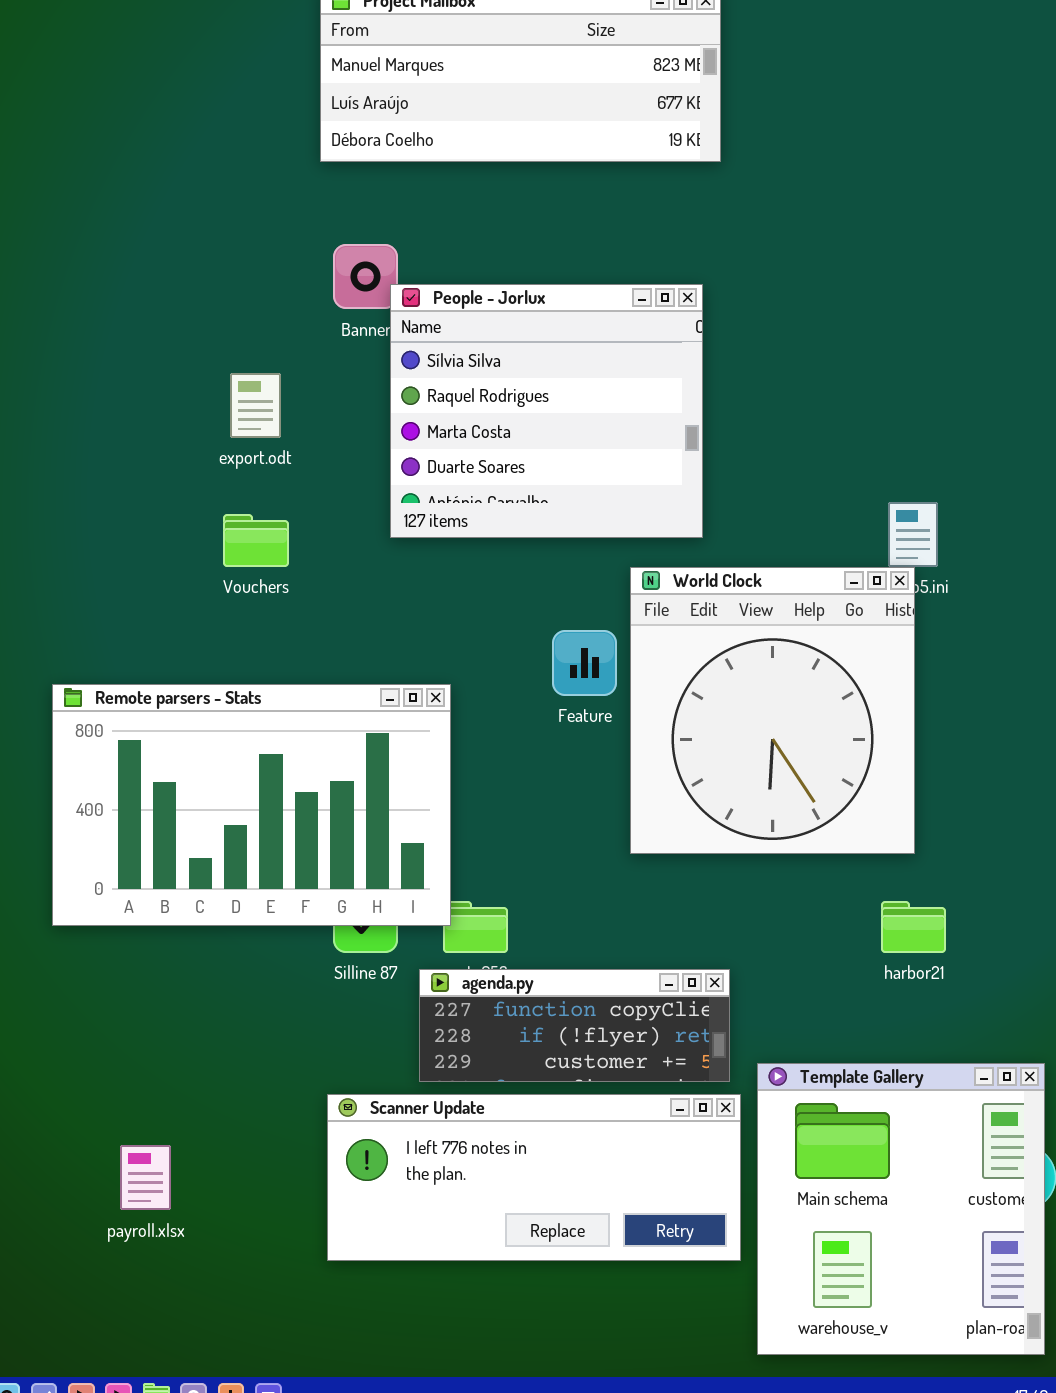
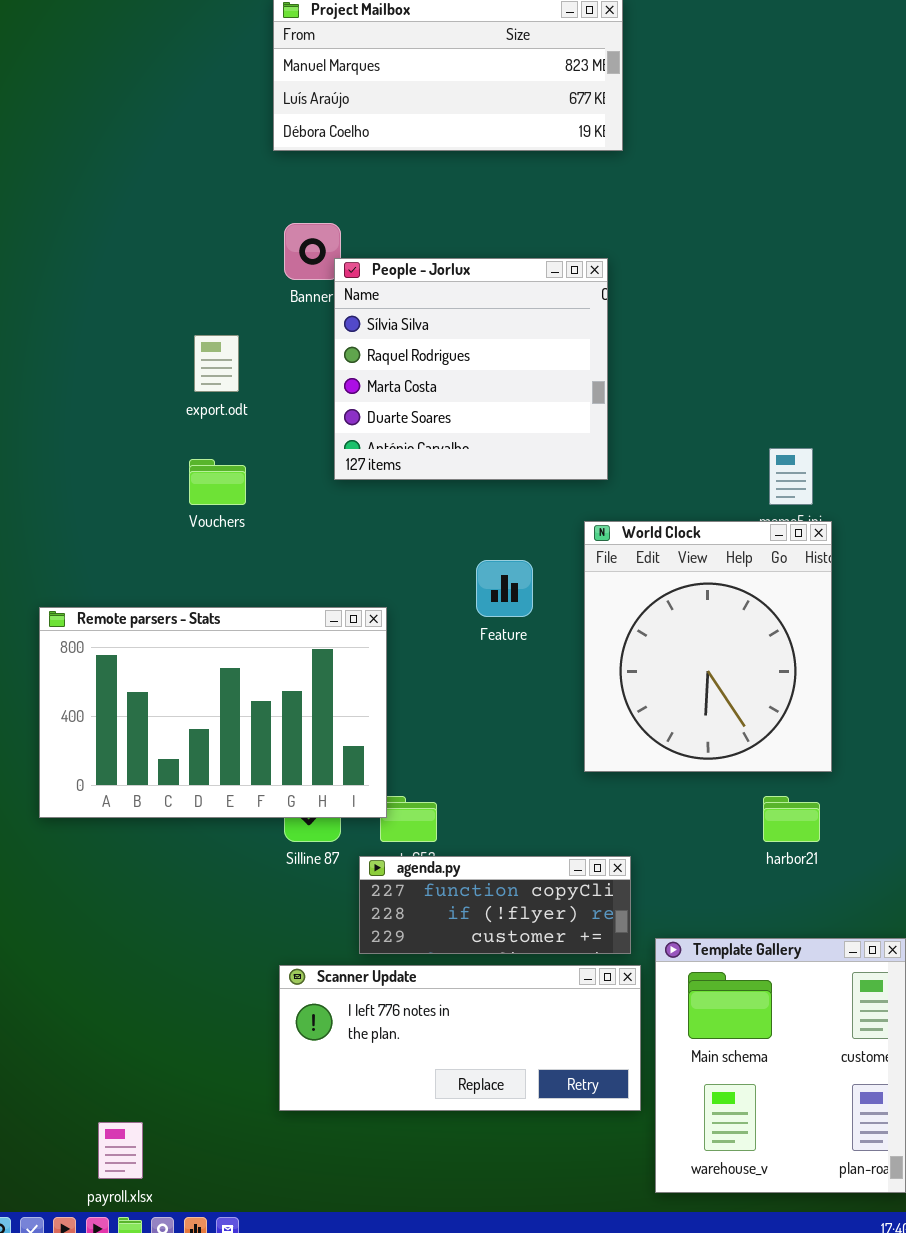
World Clock: [630,567,915,854] -> [584,521,832,772], moved
payroll.xlsx: [120,1145,171,1210] -> [98,1122,143,1179], moved

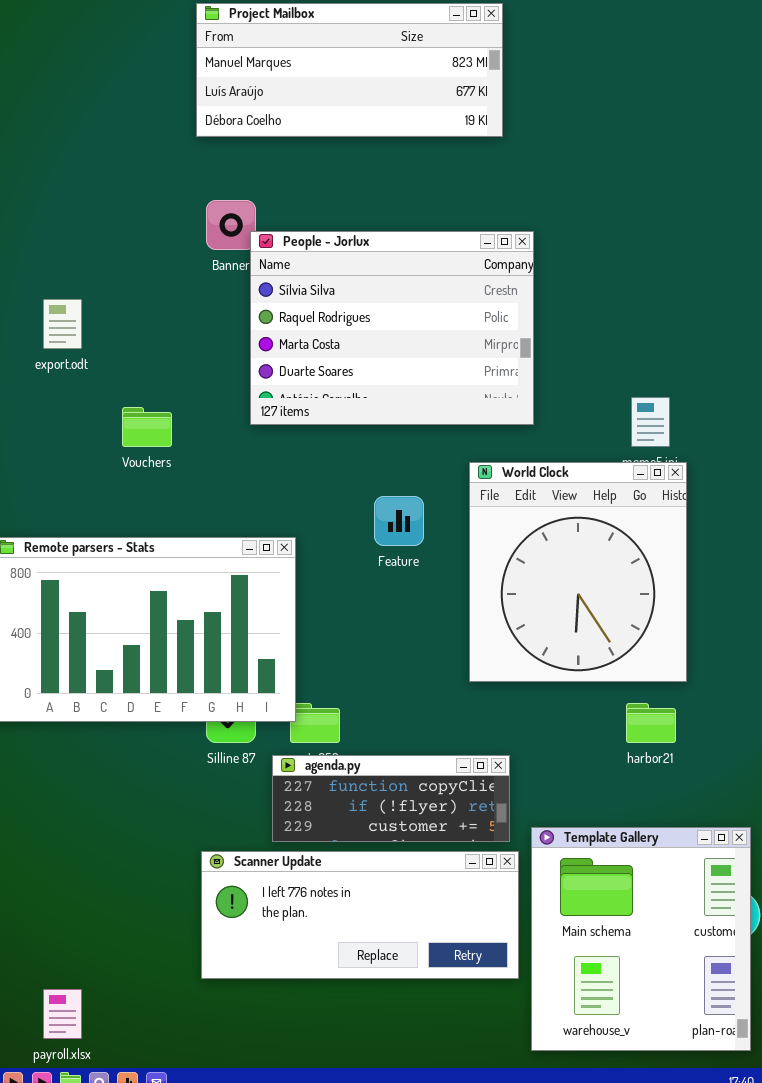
People - Jorlux: [334,258,608,480] -> [250,231,534,425], resized
export.odt: [194,335,239,392] -> [43,299,82,349], moved

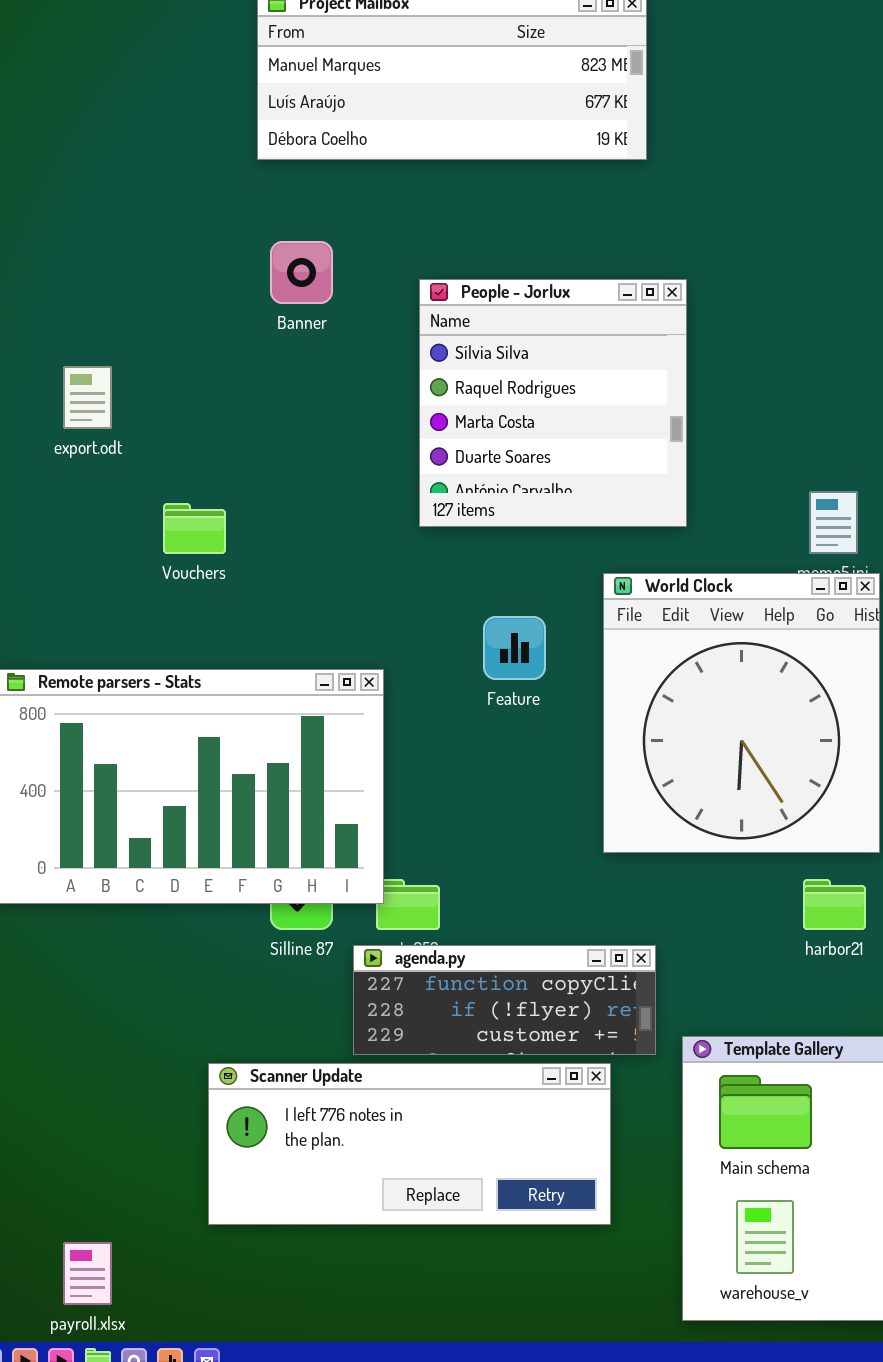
People - Jorlux: [250,231,534,425] -> [419,279,687,527], resized
Scanner Update: [201,851,519,979] -> [208,1063,611,1225], moved

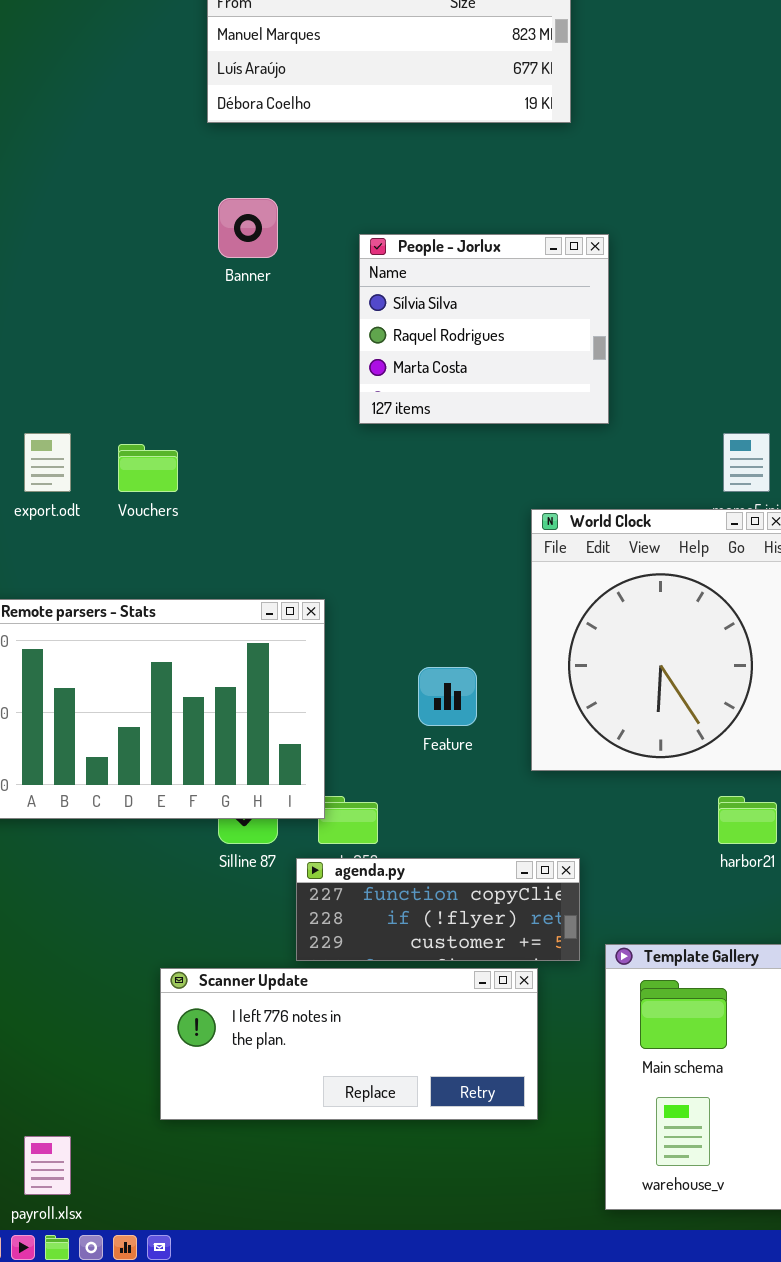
People - Jorlux: [419,279,687,527] -> [359,234,609,424], resized
export.odt: [63,366,112,429] -> [24,433,71,492], moved
Feature: [483,616,546,680] -> [418,667,477,726], moved

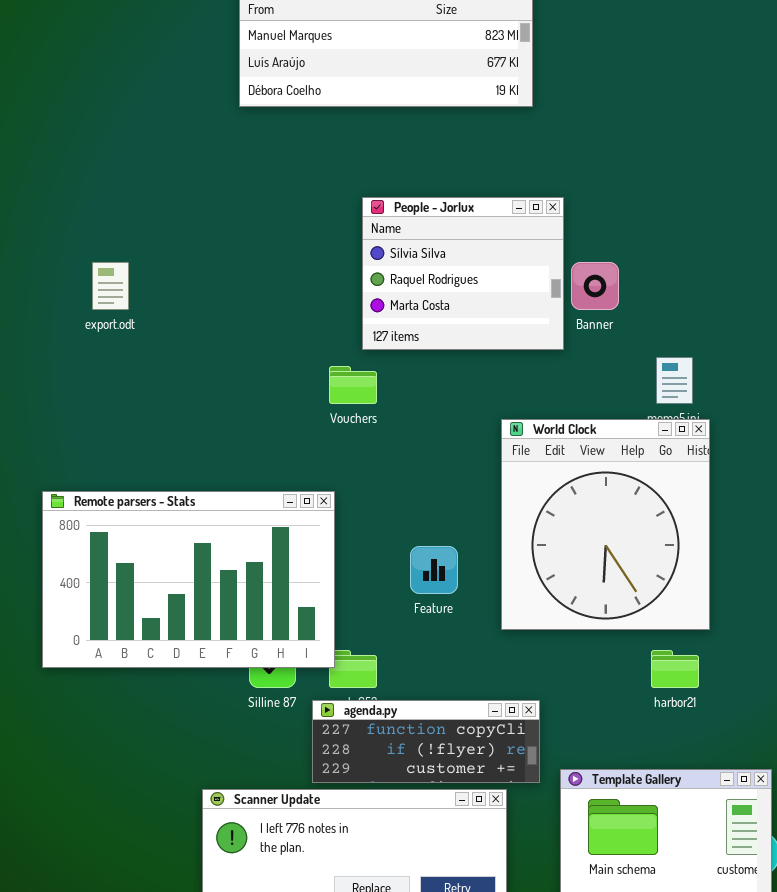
Banner: [218,198,278,258] -> [571,262,619,310], moved
export.odt: [24,433,71,492] -> [92,262,129,310], moved
Vouchers: [118,444,178,492] -> [329,366,377,404], moved

